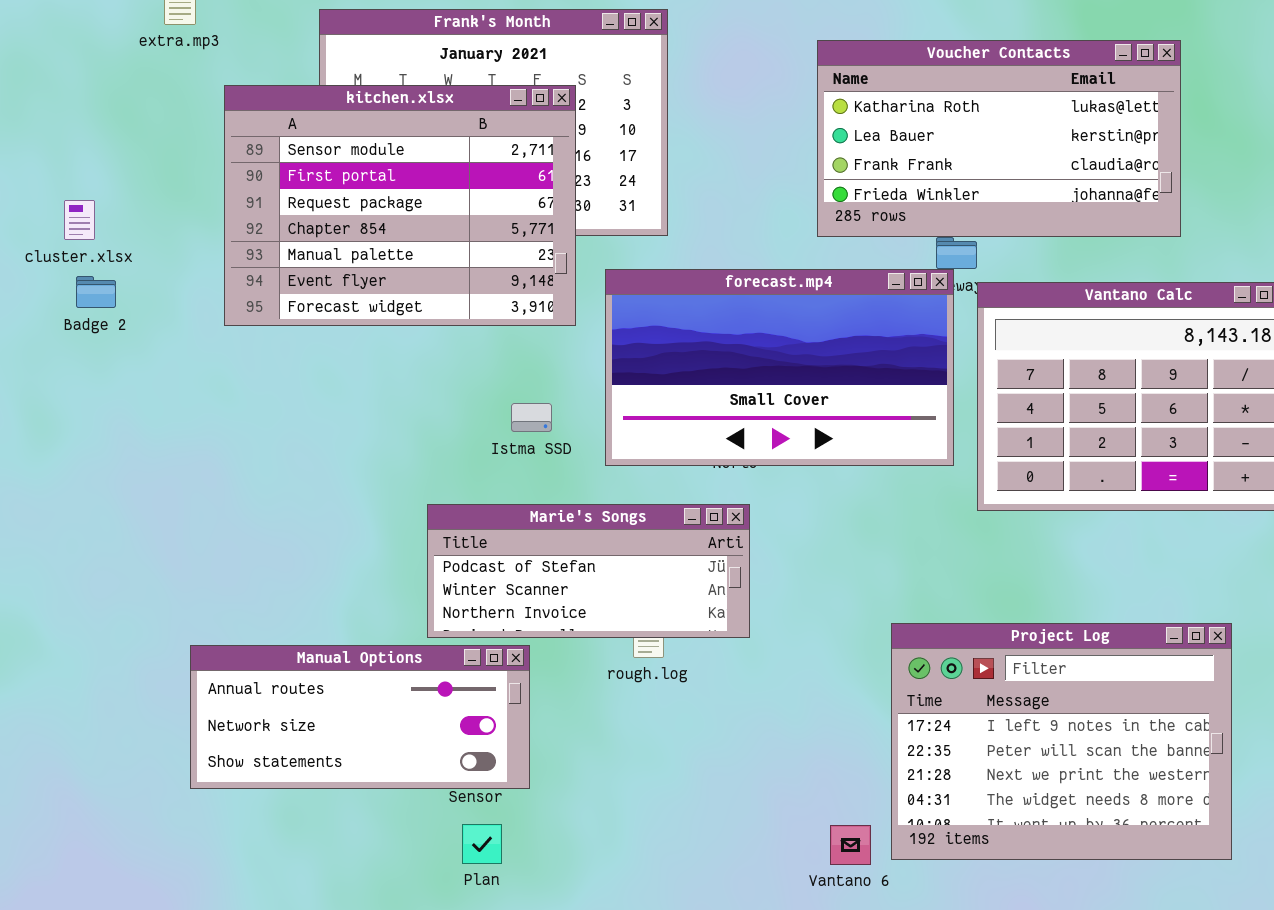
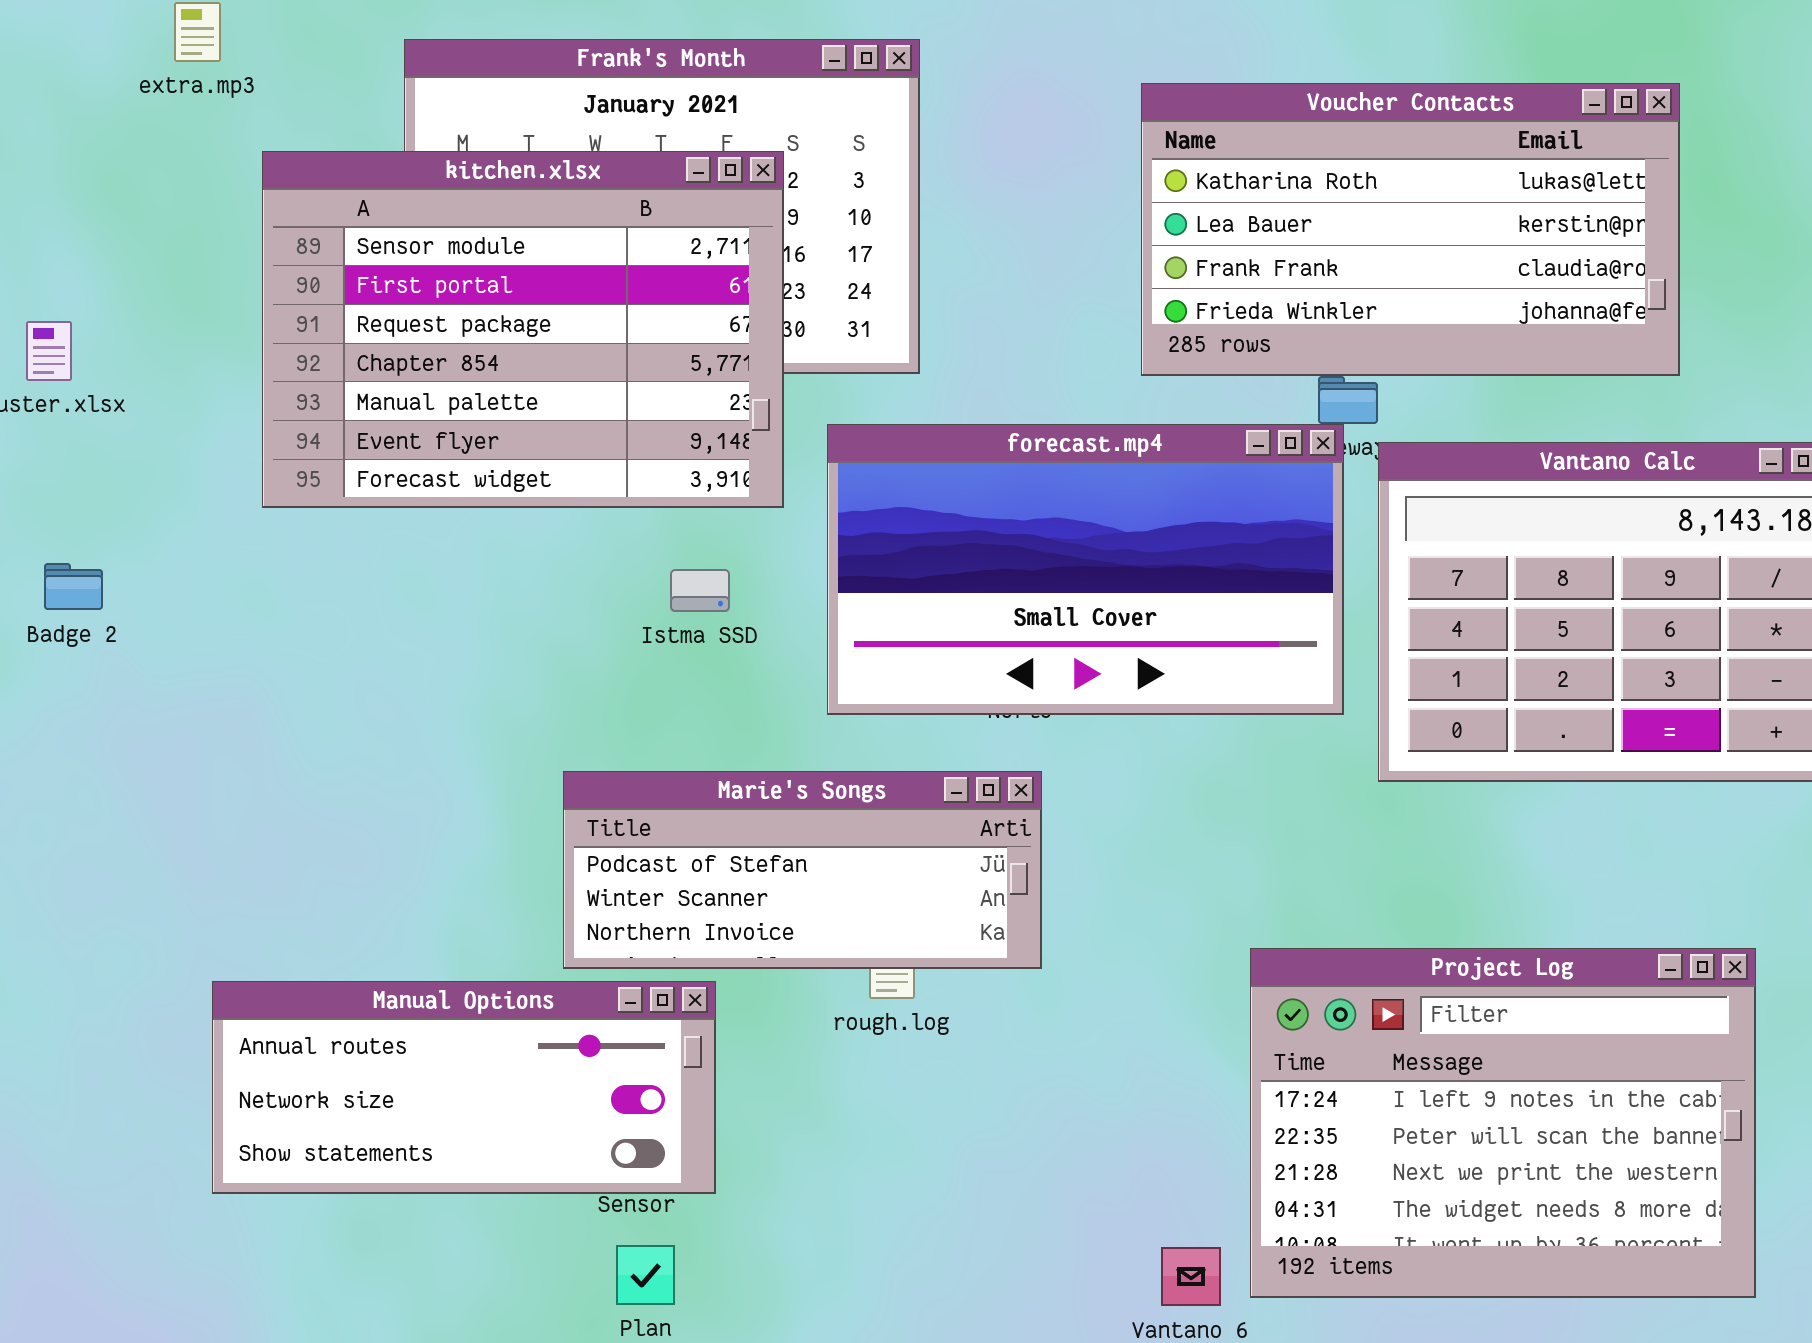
Badge 2: [76,276,116,308] -> [44,563,103,610], moved
Istma SSD: [511,403,552,432] -> [670,569,730,612], moved

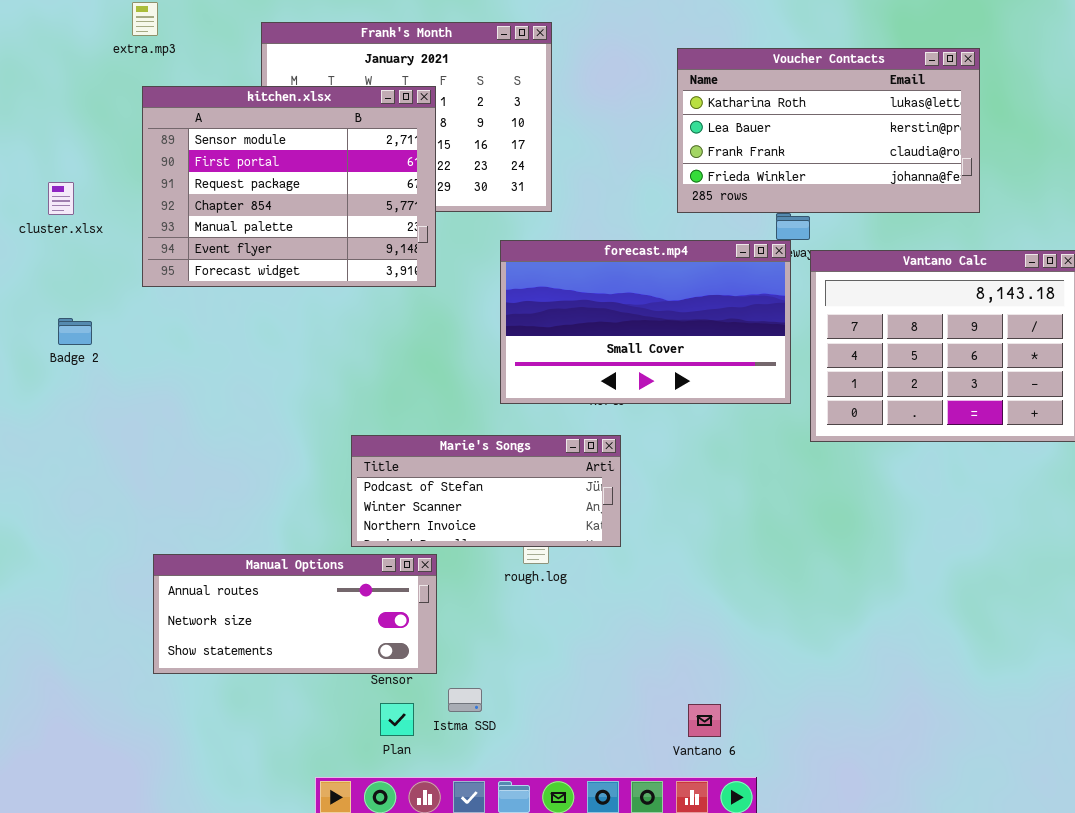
kitchen.xlsx: [262,151,784,508] -> [142,86,436,287], moved
Istma SSD: [670,569,730,612] -> [448,688,482,712], moved
Project Log: [1250,948,1756,1298] -> none, closed

